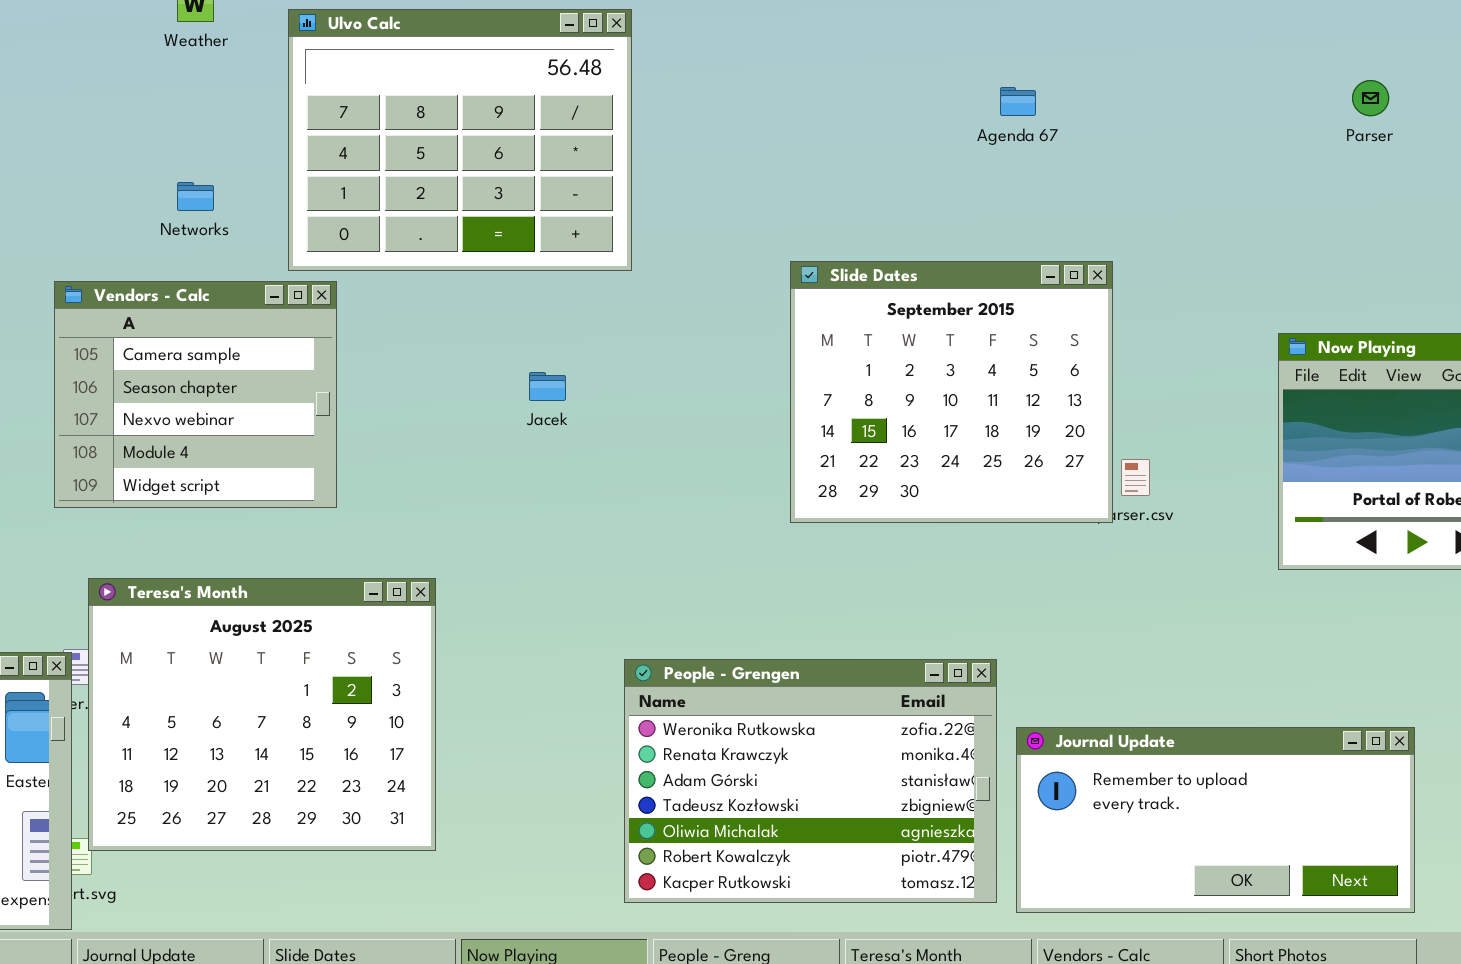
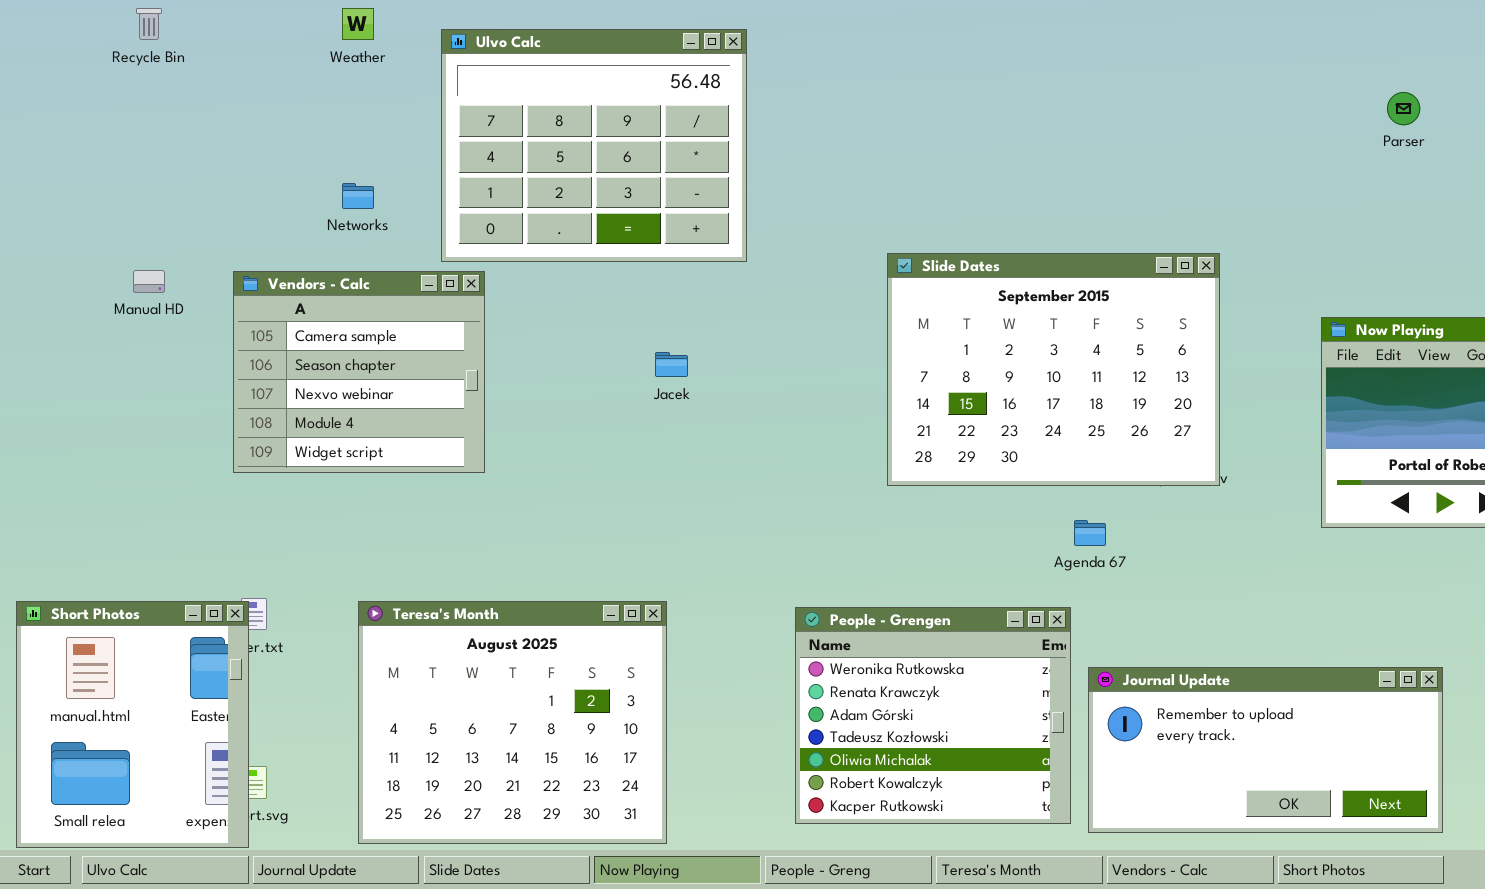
Agenda 67: [1000,87,1036,116] -> [1074,520,1106,546], moved
Slide Dates: [790,261,1113,523] -> [887,253,1220,486], resized
Teresa's Month: [88,578,436,851] -> [358,601,667,844], moved
People - Grengen: [624,659,997,903] -> [795,607,1071,824], resized

